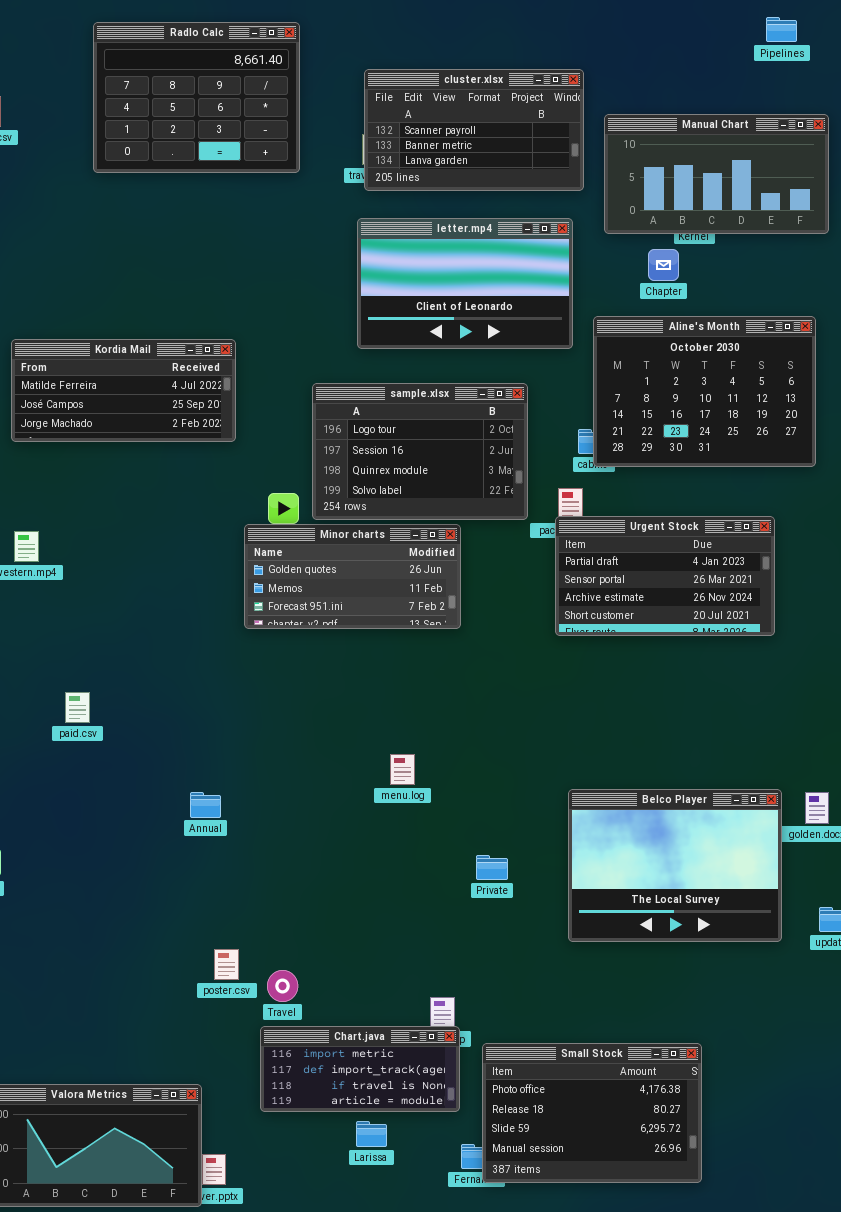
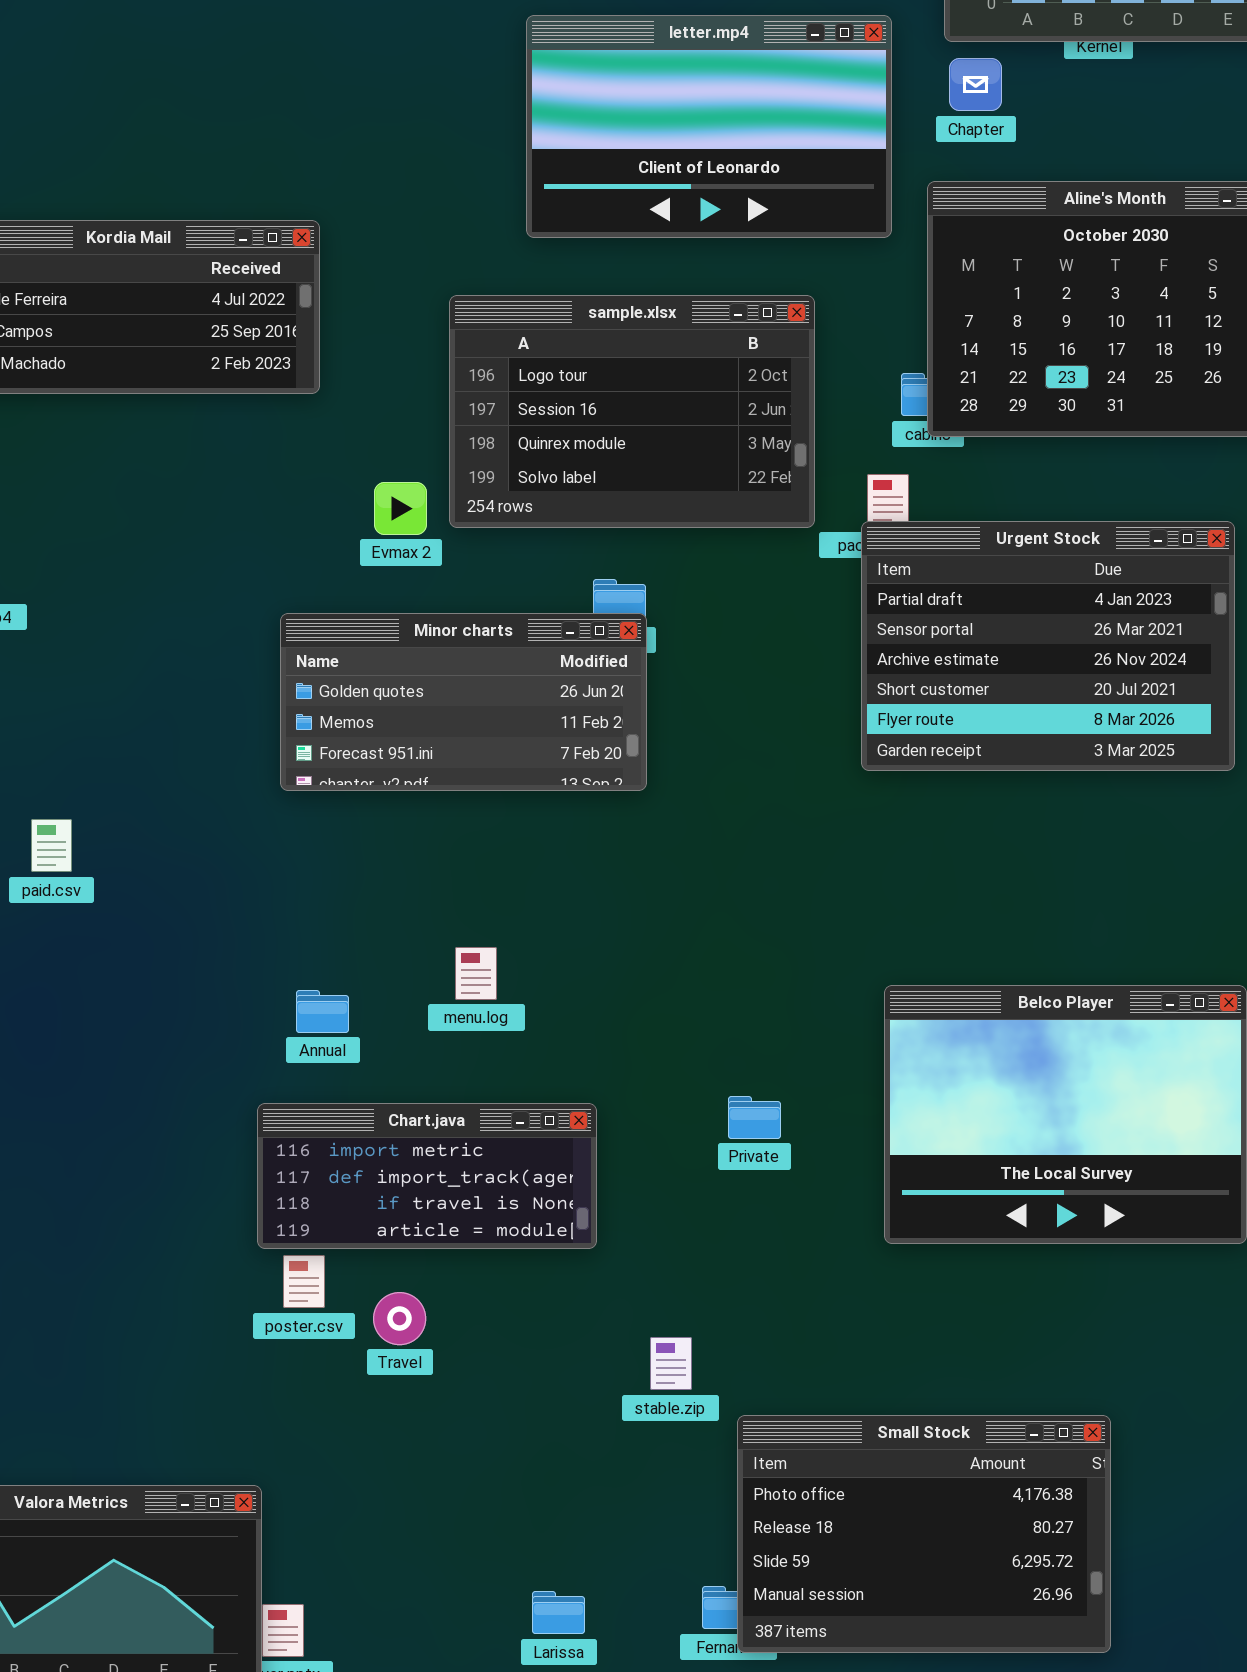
Chapter: [648,249,679,281] -> [949,58,1002,111], moved
Urgent Stock: [555,516,775,636] -> [861,521,1235,771], resized
Minor charts: [244,524,461,629] -> [280,613,647,791], moved
menu.log: [390,754,415,785] -> [455,947,497,1000], moved
Annual: [190,792,221,818] -> [296,990,349,1033], moved
Chart.java: [260,1026,460,1112] -> [257,1103,597,1249], moved
Larissa: [356,1121,387,1147] -> [532,1591,585,1634], moved

